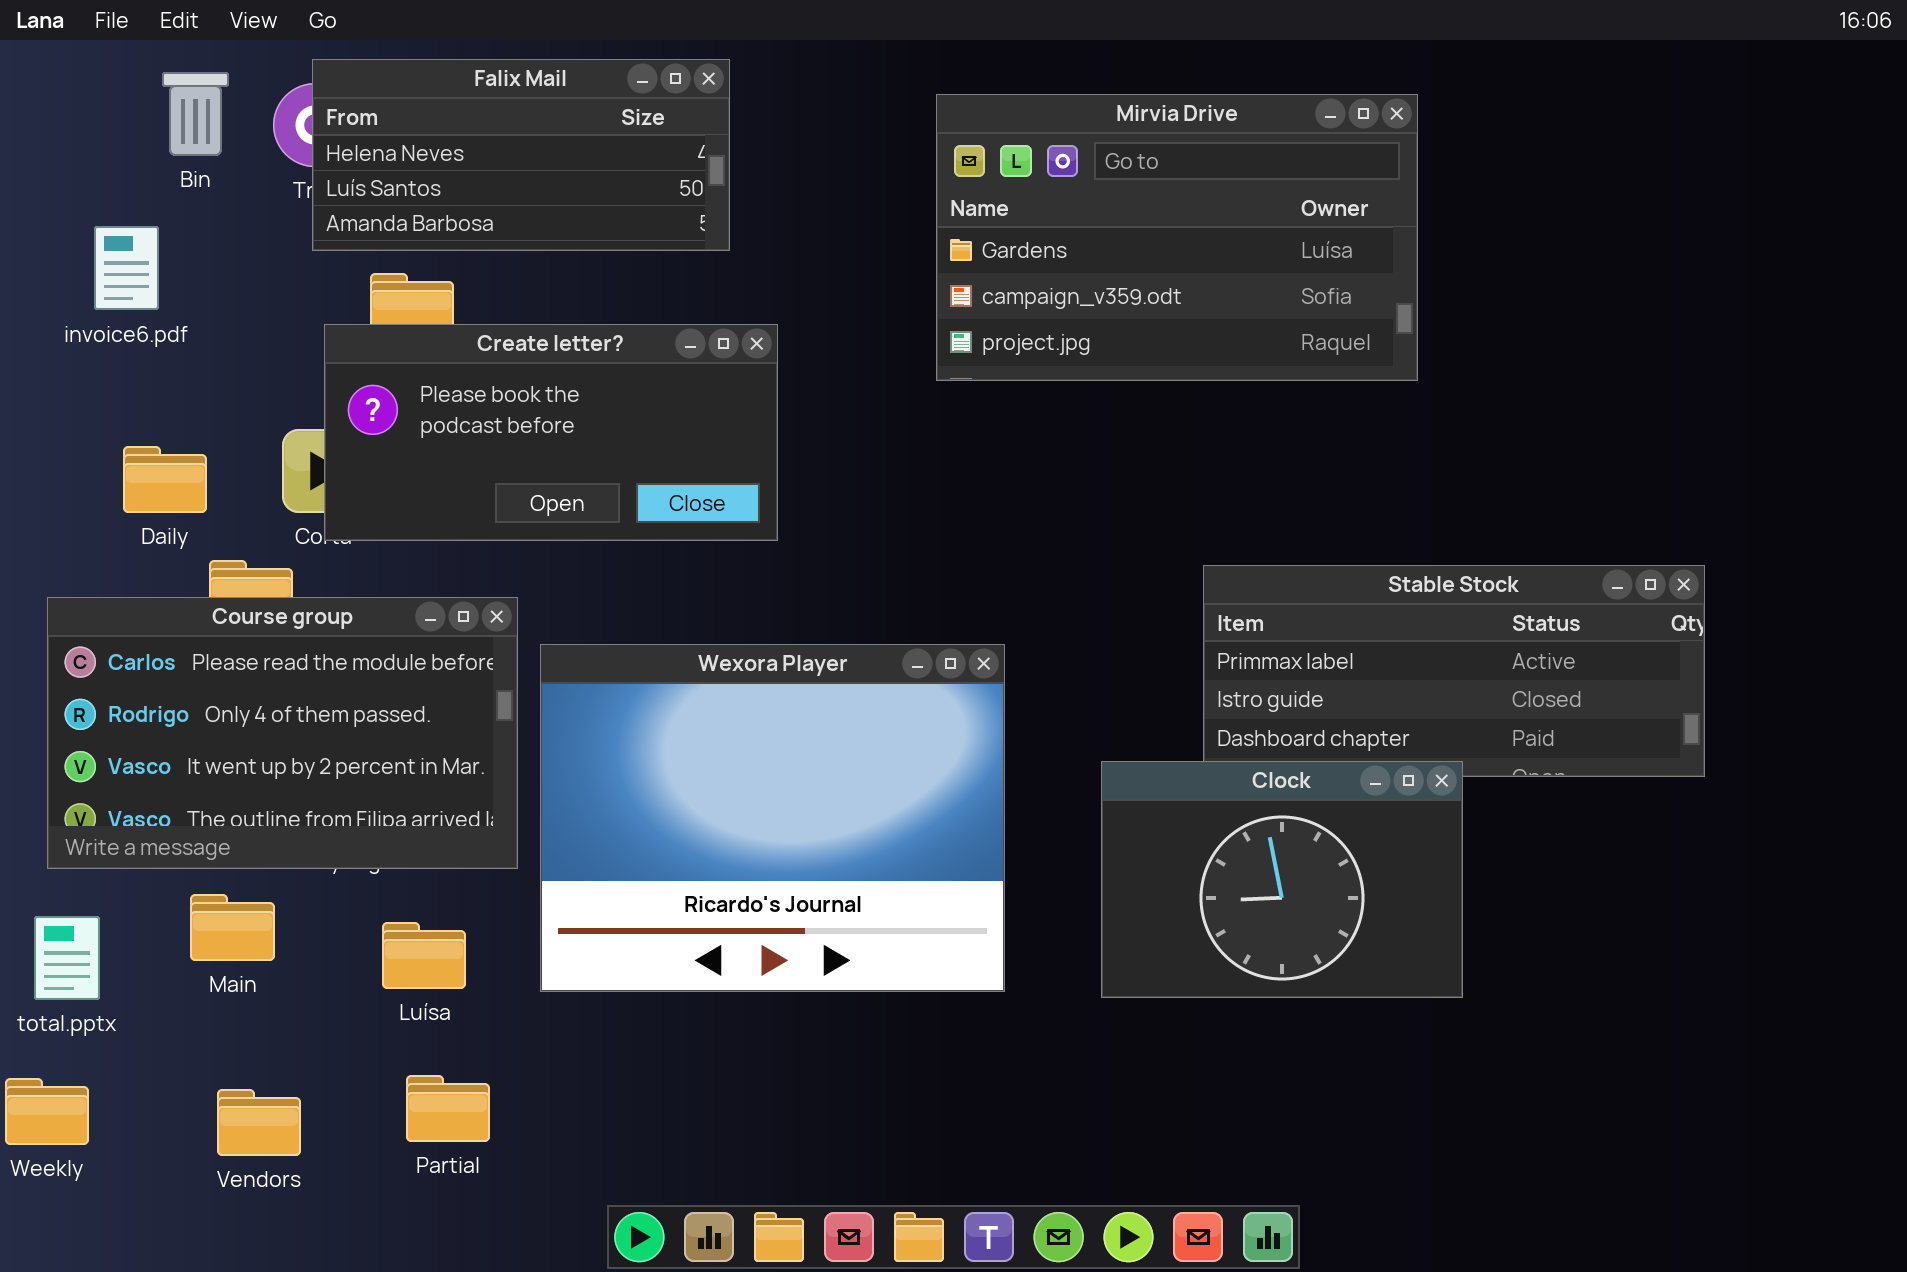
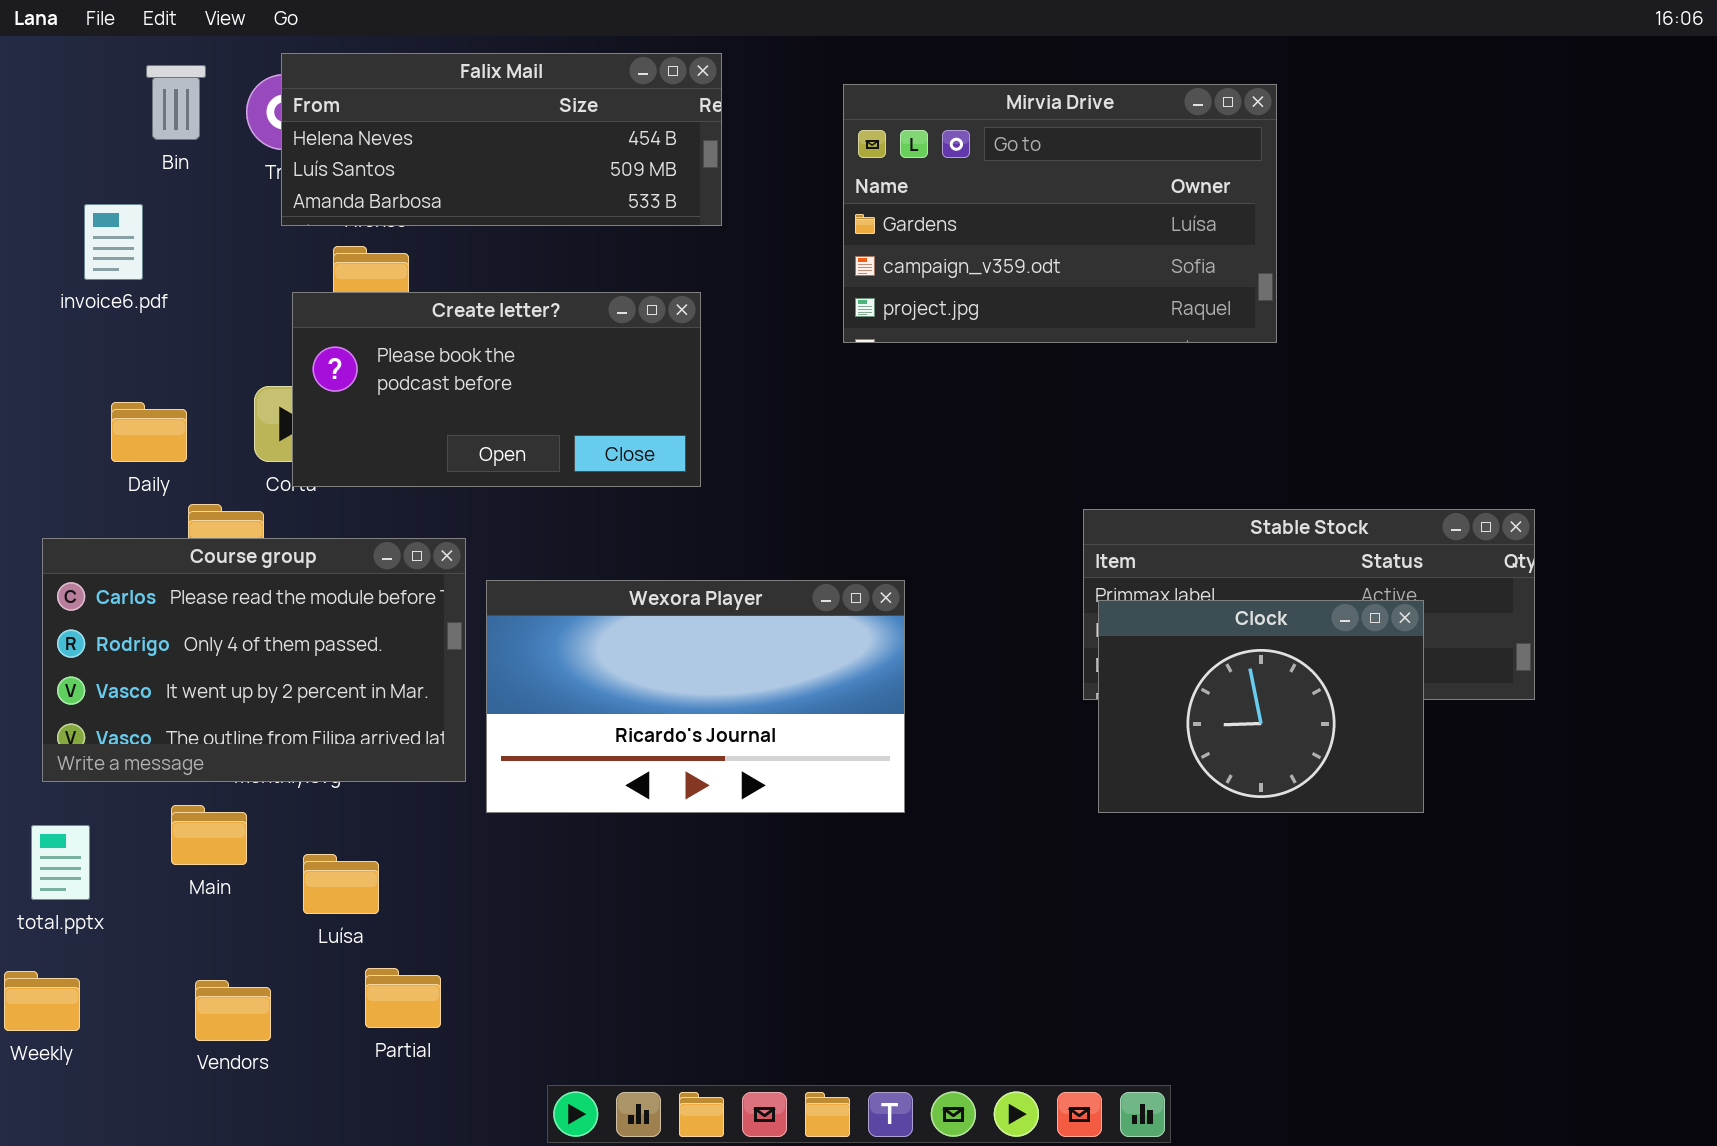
Falix Mail: [312,59,730,251] -> [281,53,722,226], resized
Wexora Player: [540,644,1005,992] -> [486,580,905,813], resized
Clock: [1101,761,1463,998] -> [1098,600,1424,813], moved
Luísa: [382,922,466,989] -> [303,854,379,914], moved

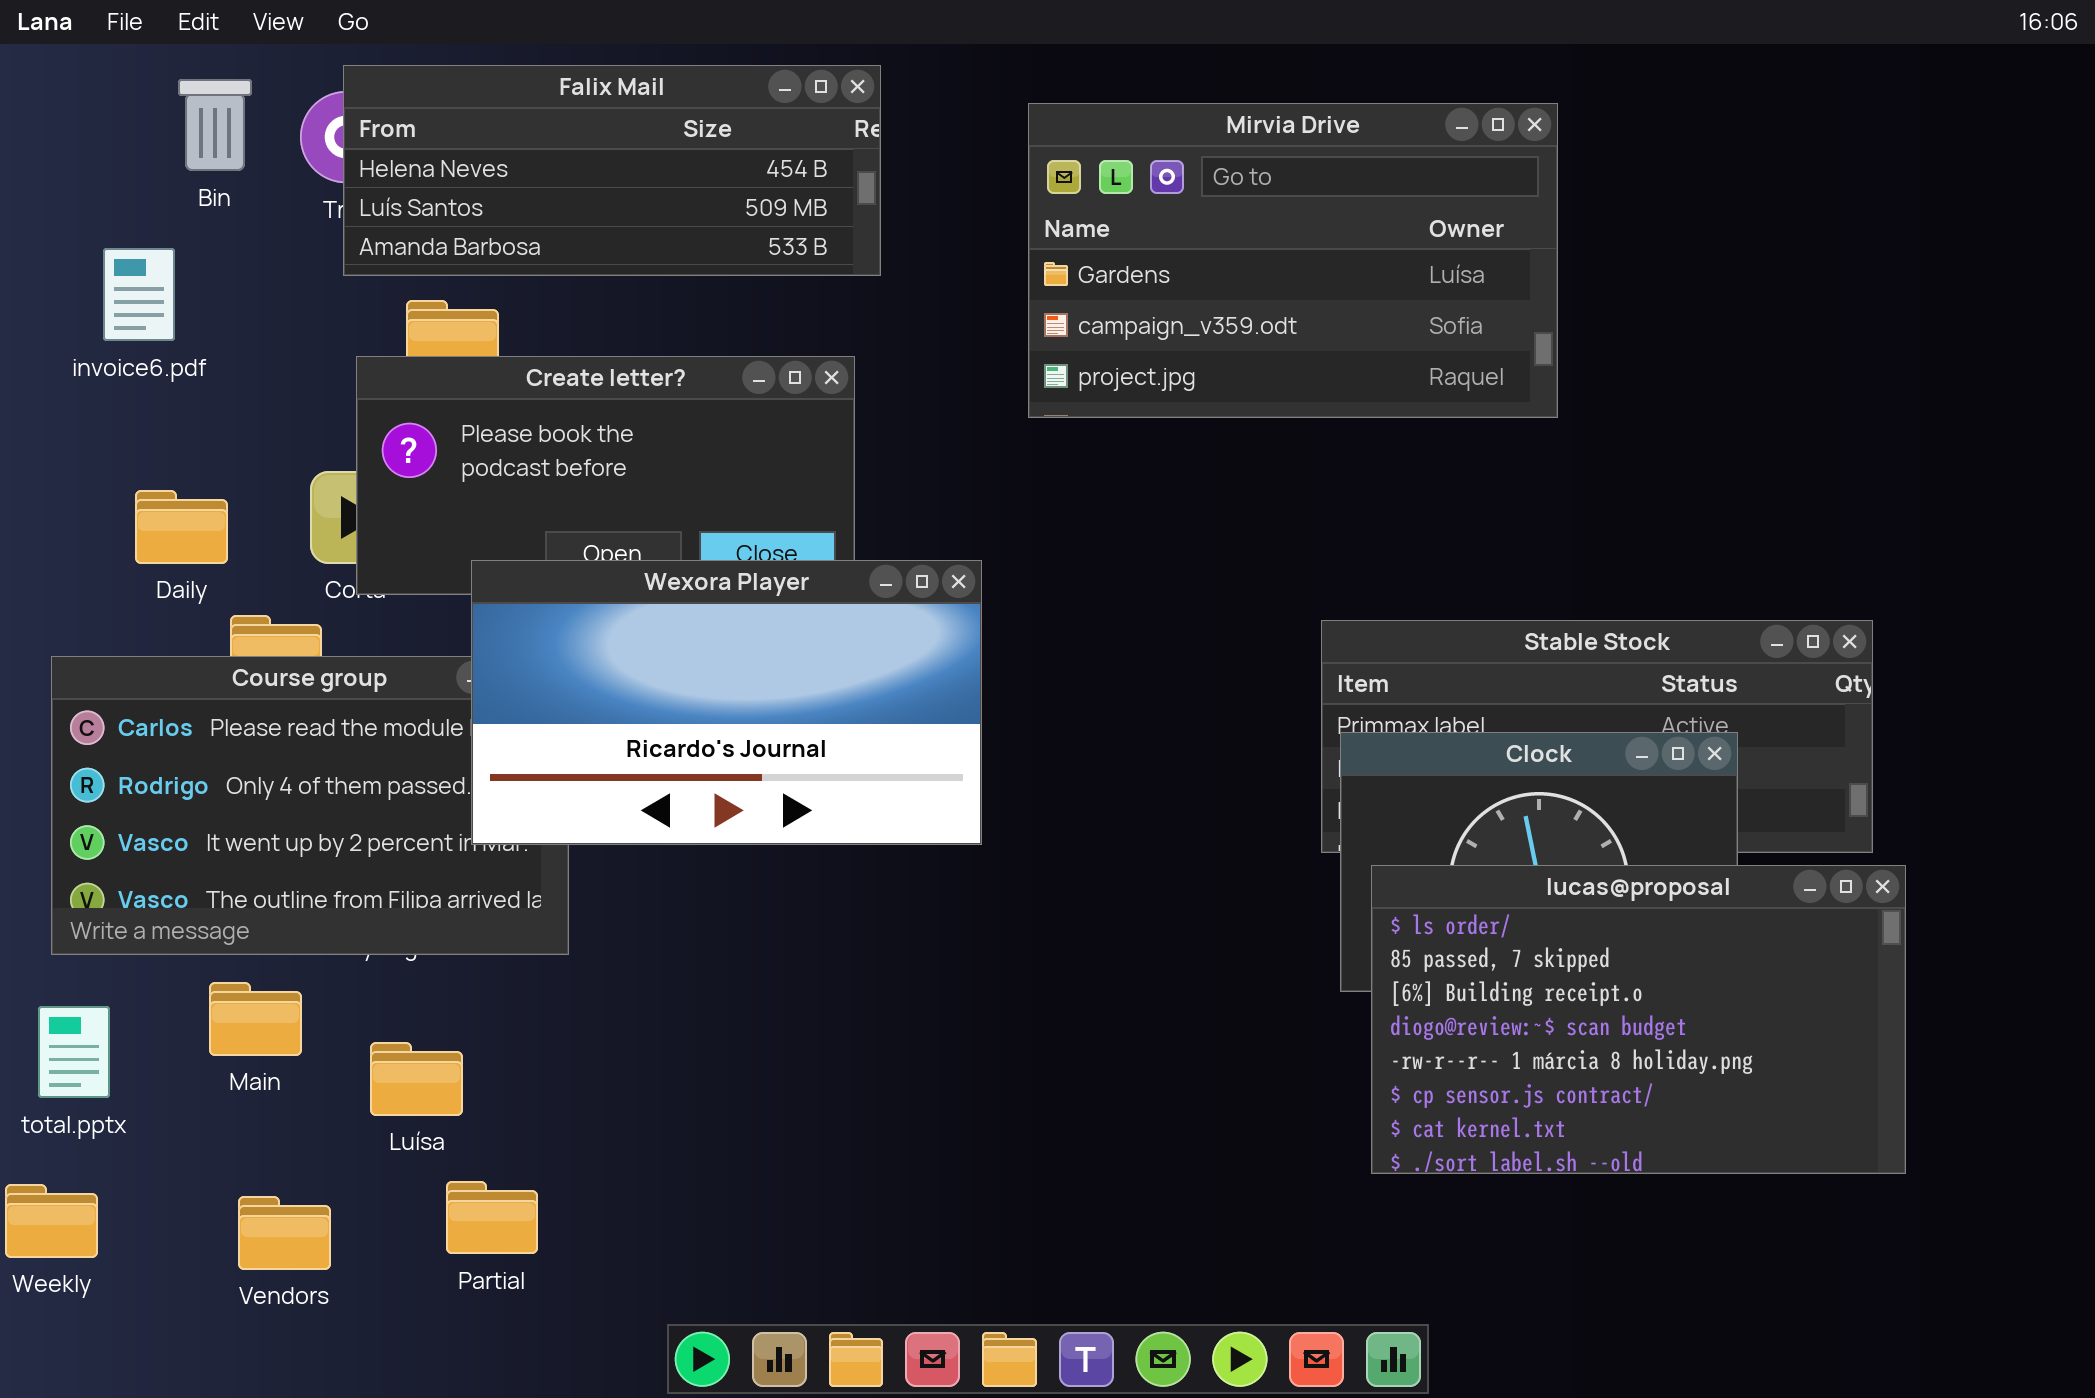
Wexora Player: [486,580,905,813] -> [471,560,982,845], moved
lucas@proposal: none -> [1371,865,1906,1174], opened

